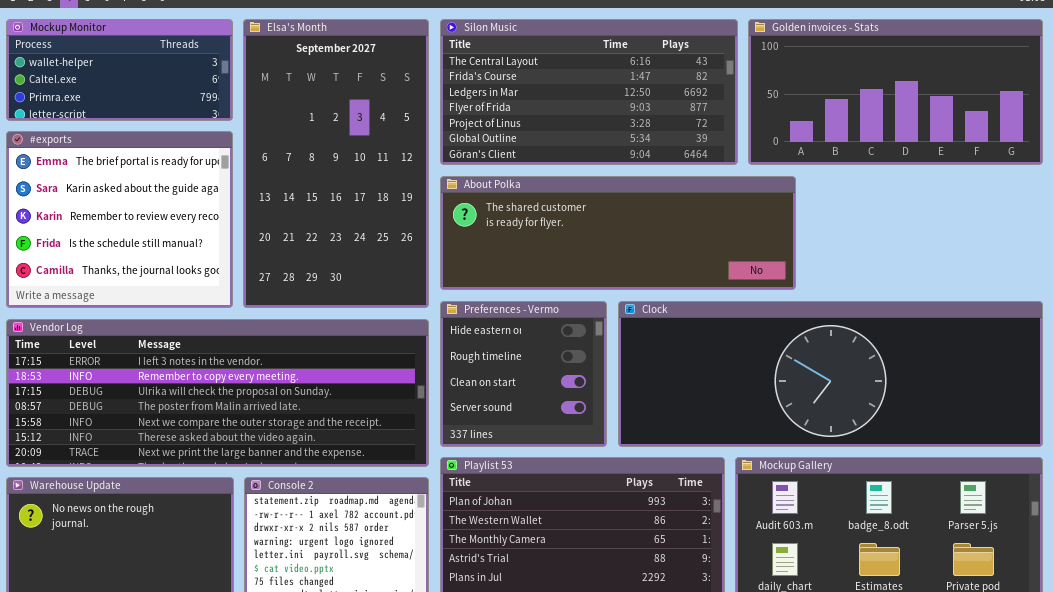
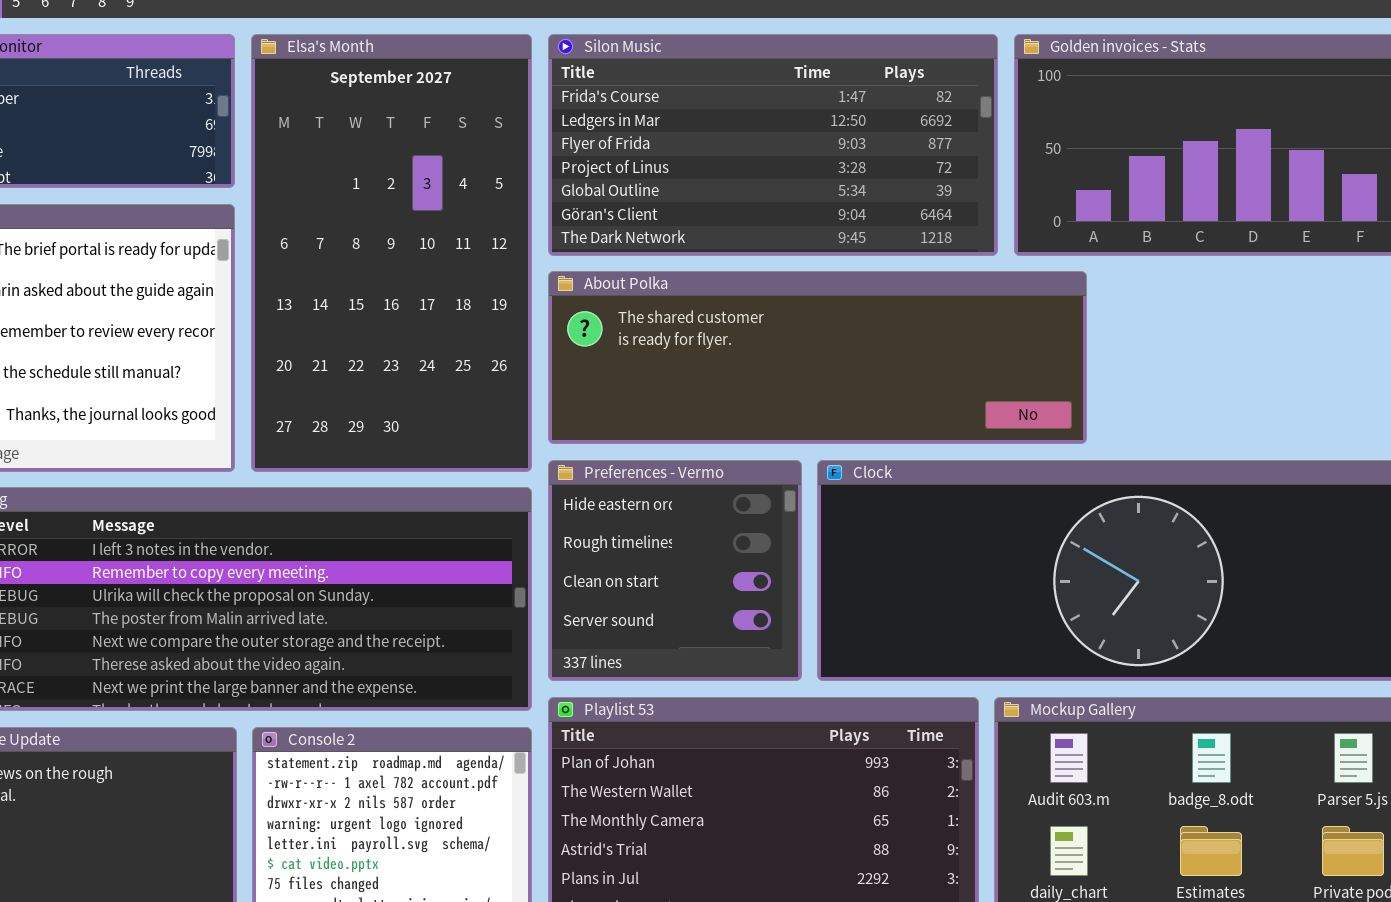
Silon Music: [440,19,738,165] -> [548,34,998,256], scrolled down 1 row

